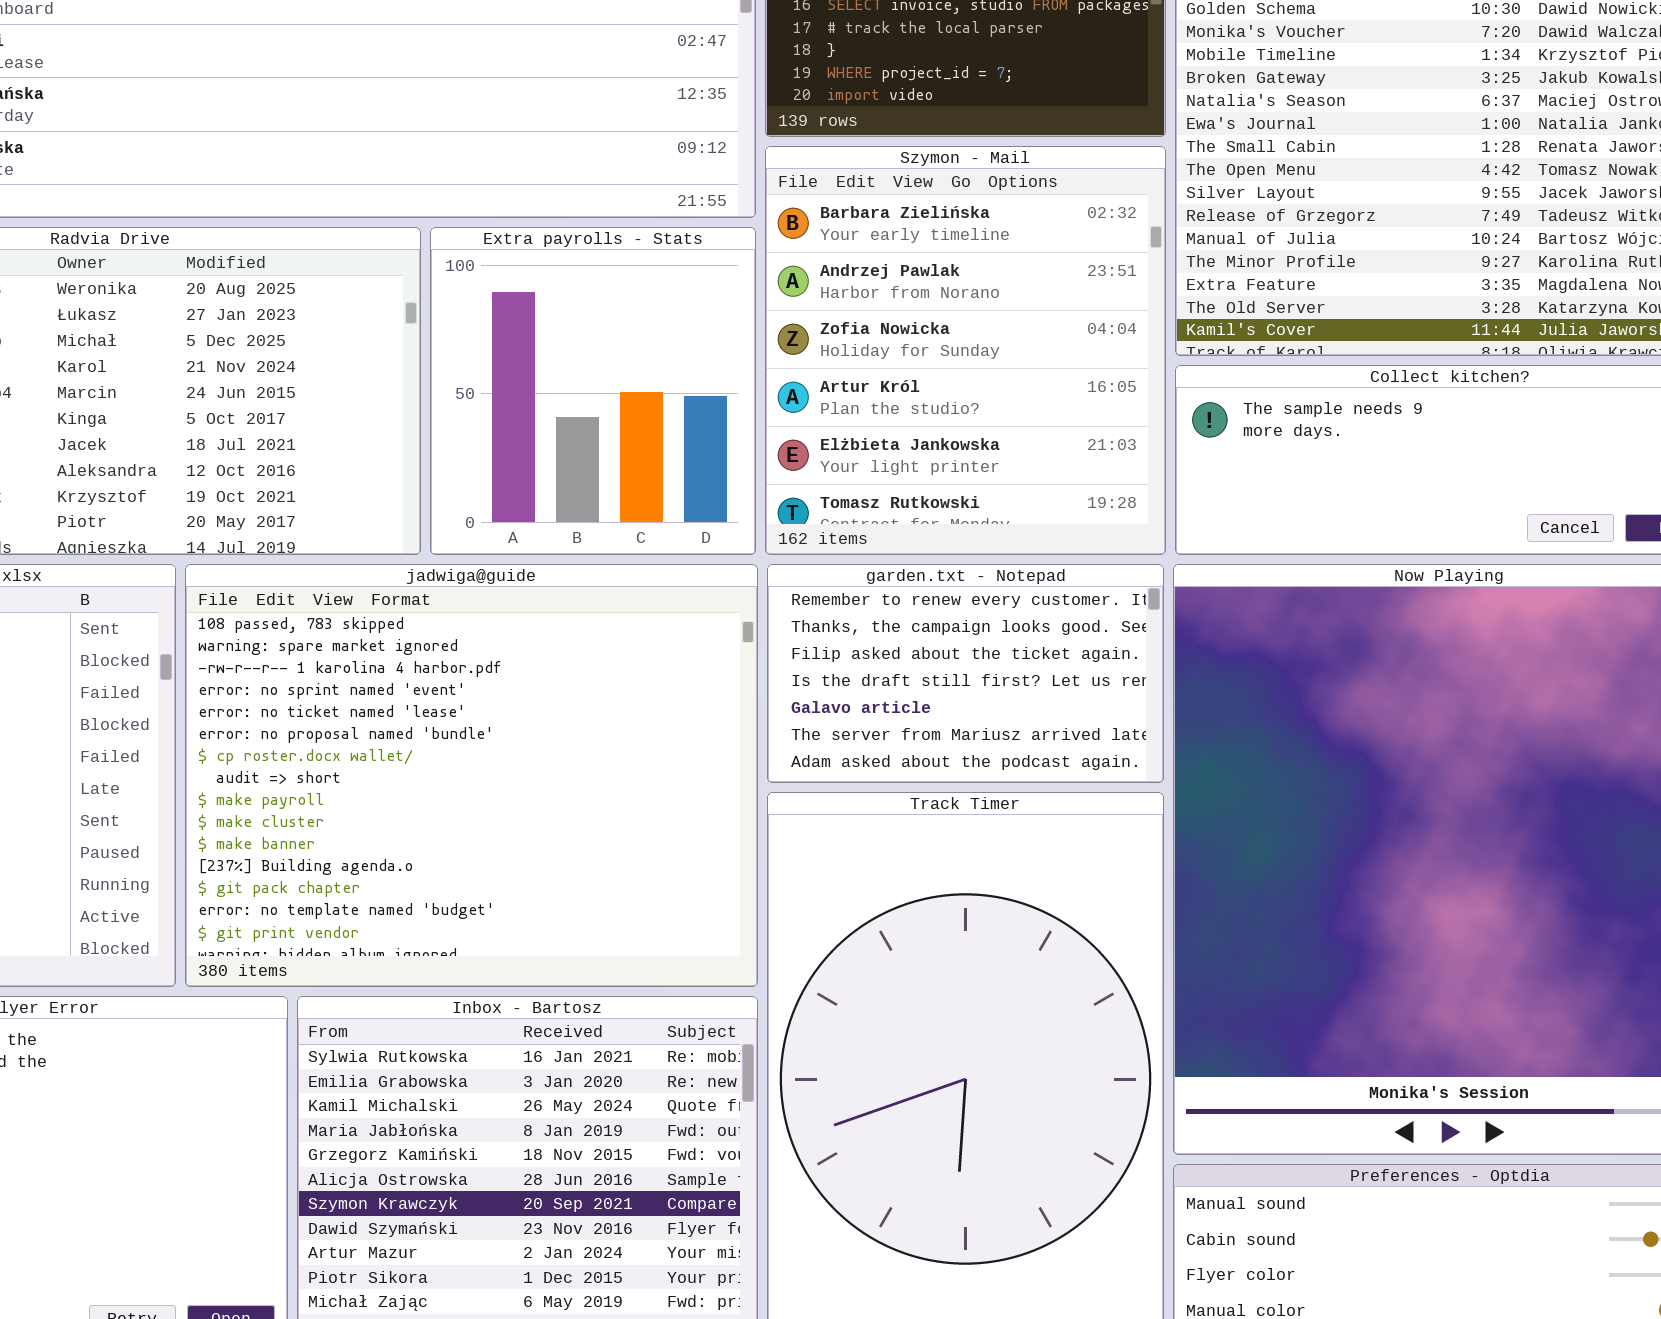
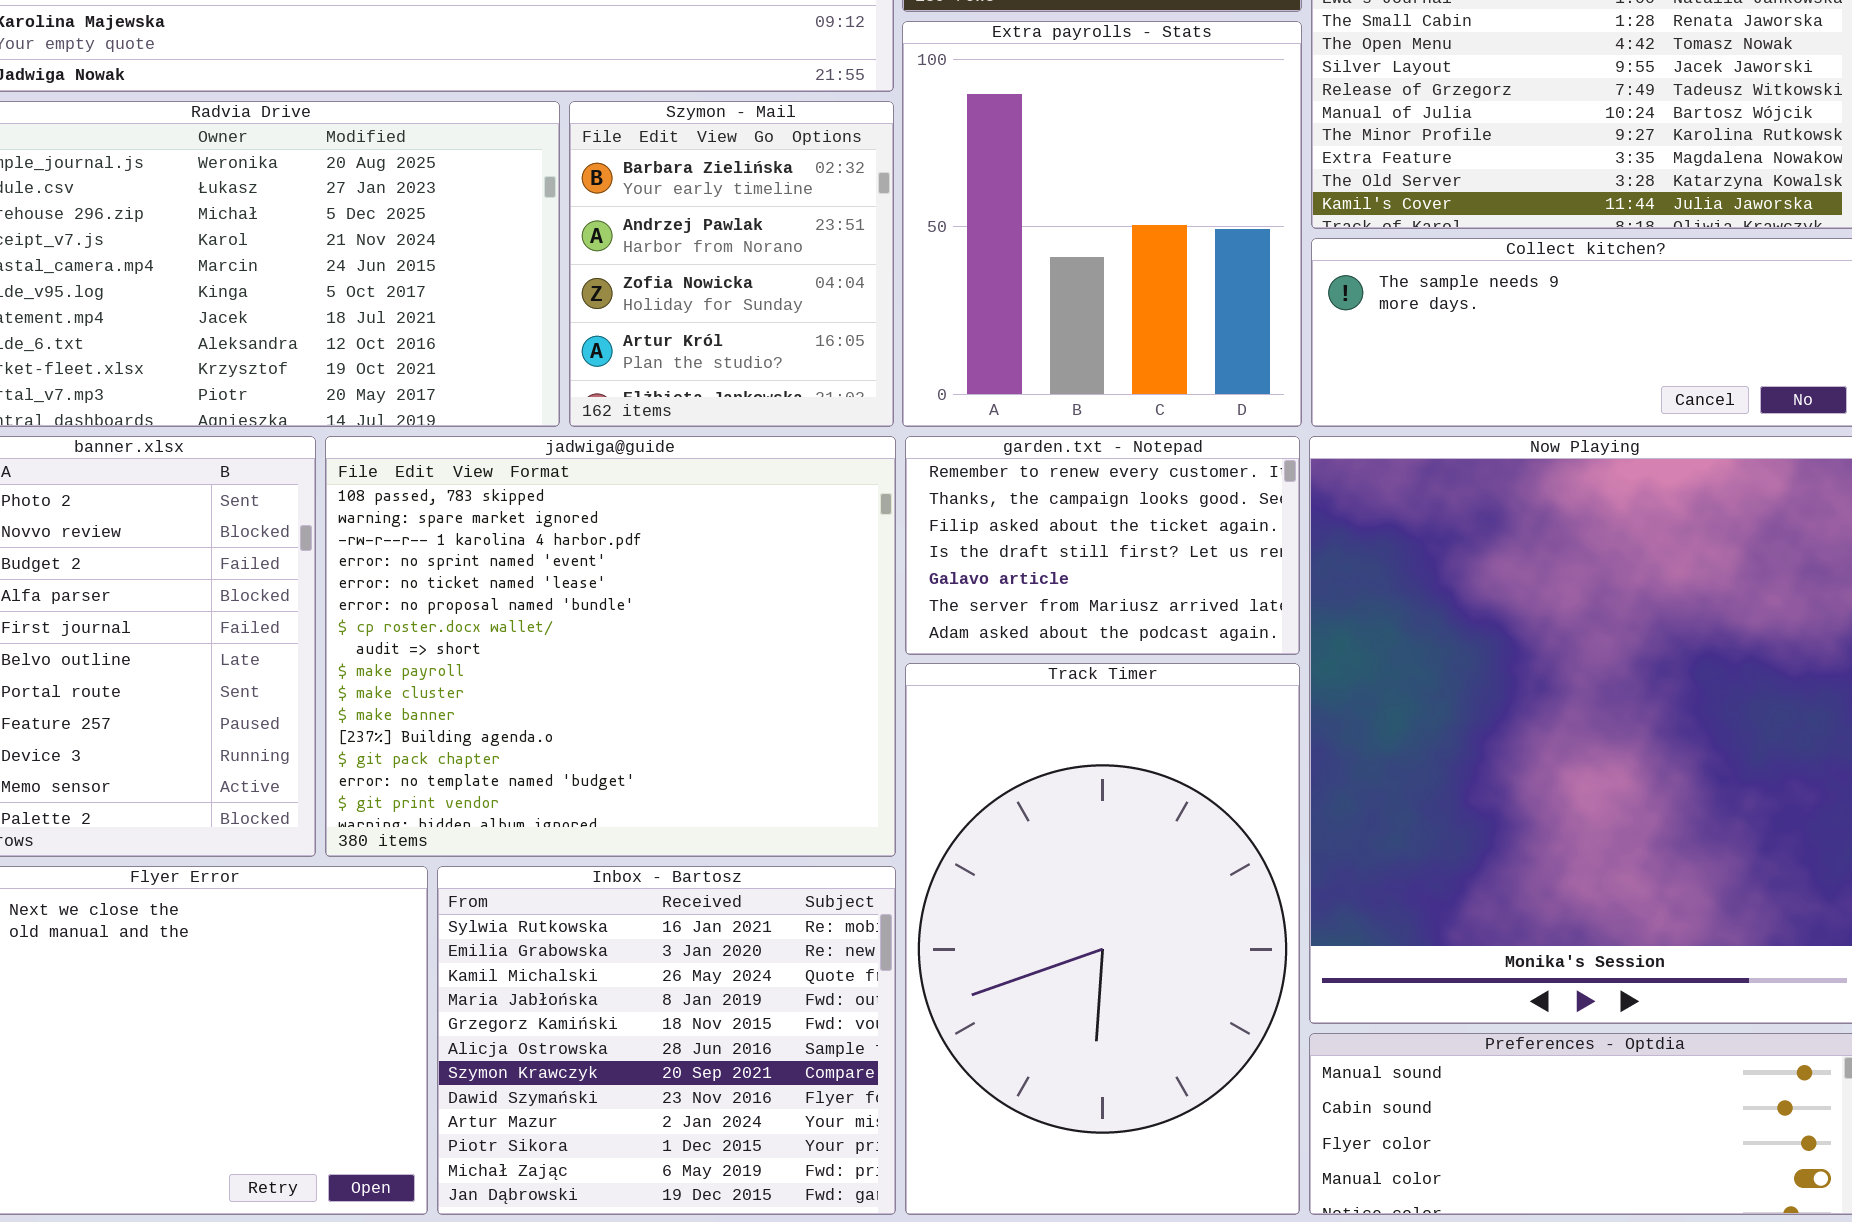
Szymon - Mail: [765,146,1166,555] -> [569,101,894,427], moved, resized
Extra payrolls - Stats: [430,227,756,555] -> [902,21,1302,427], moved, resized

